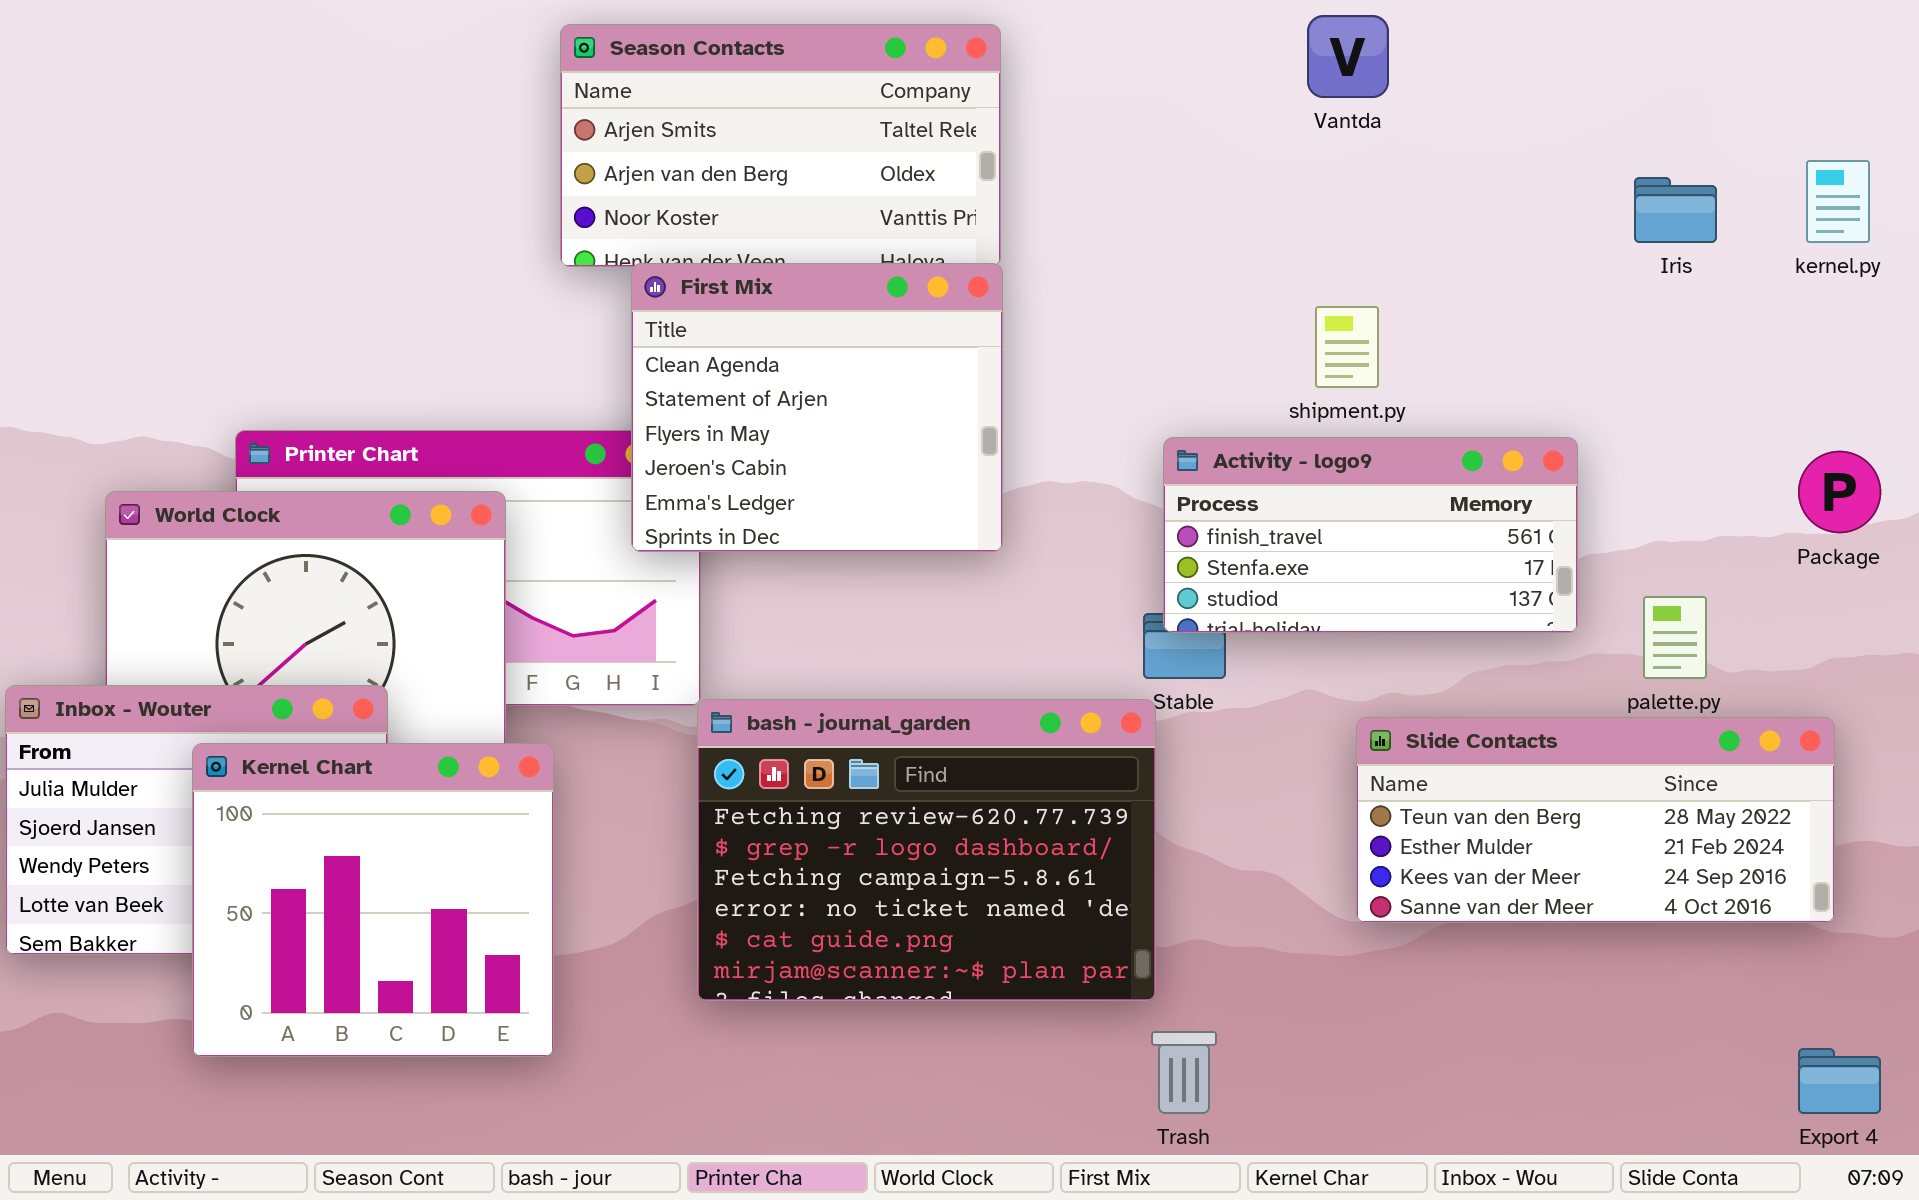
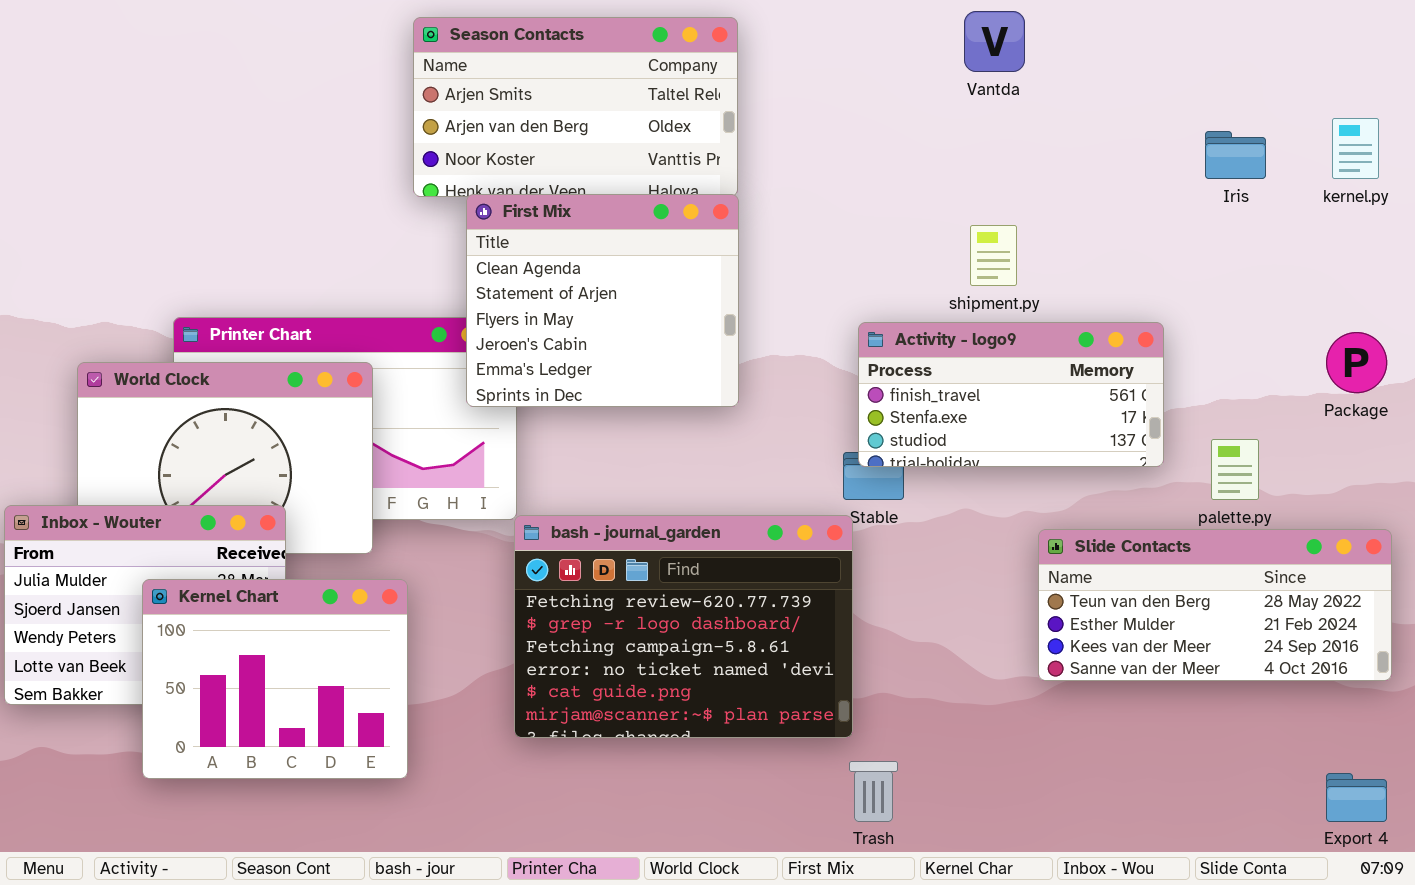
Slide Contacts: [1356,717,1835,923] -> [1038,529,1392,681], moved
Kernel Chart: [192,743,554,1057] -> [142,579,408,779], resized

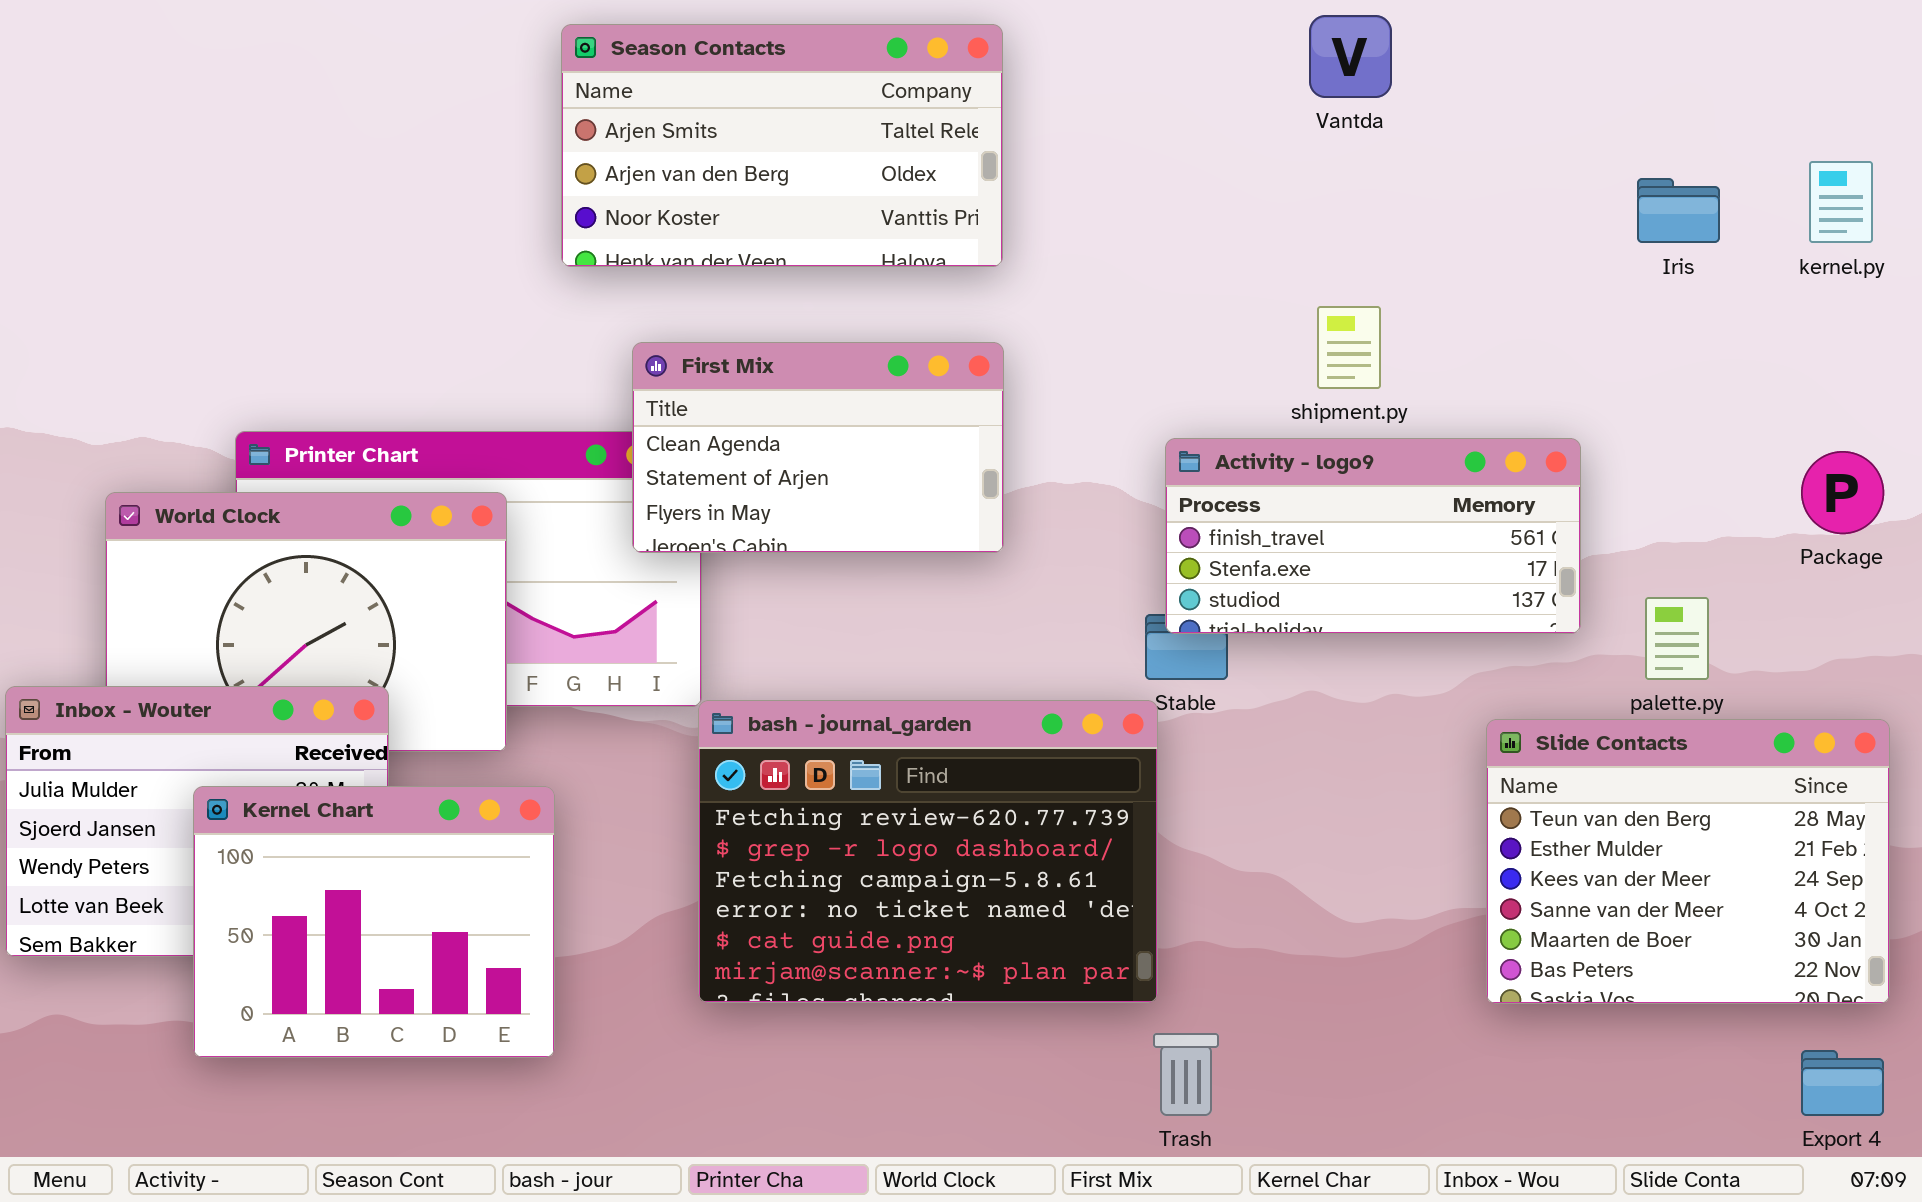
First Mix: [466,194,739,407] -> [632,342,1004,553], resized
Slide Contacts: [1038,529,1392,681] -> [1486,719,1890,1004], resized

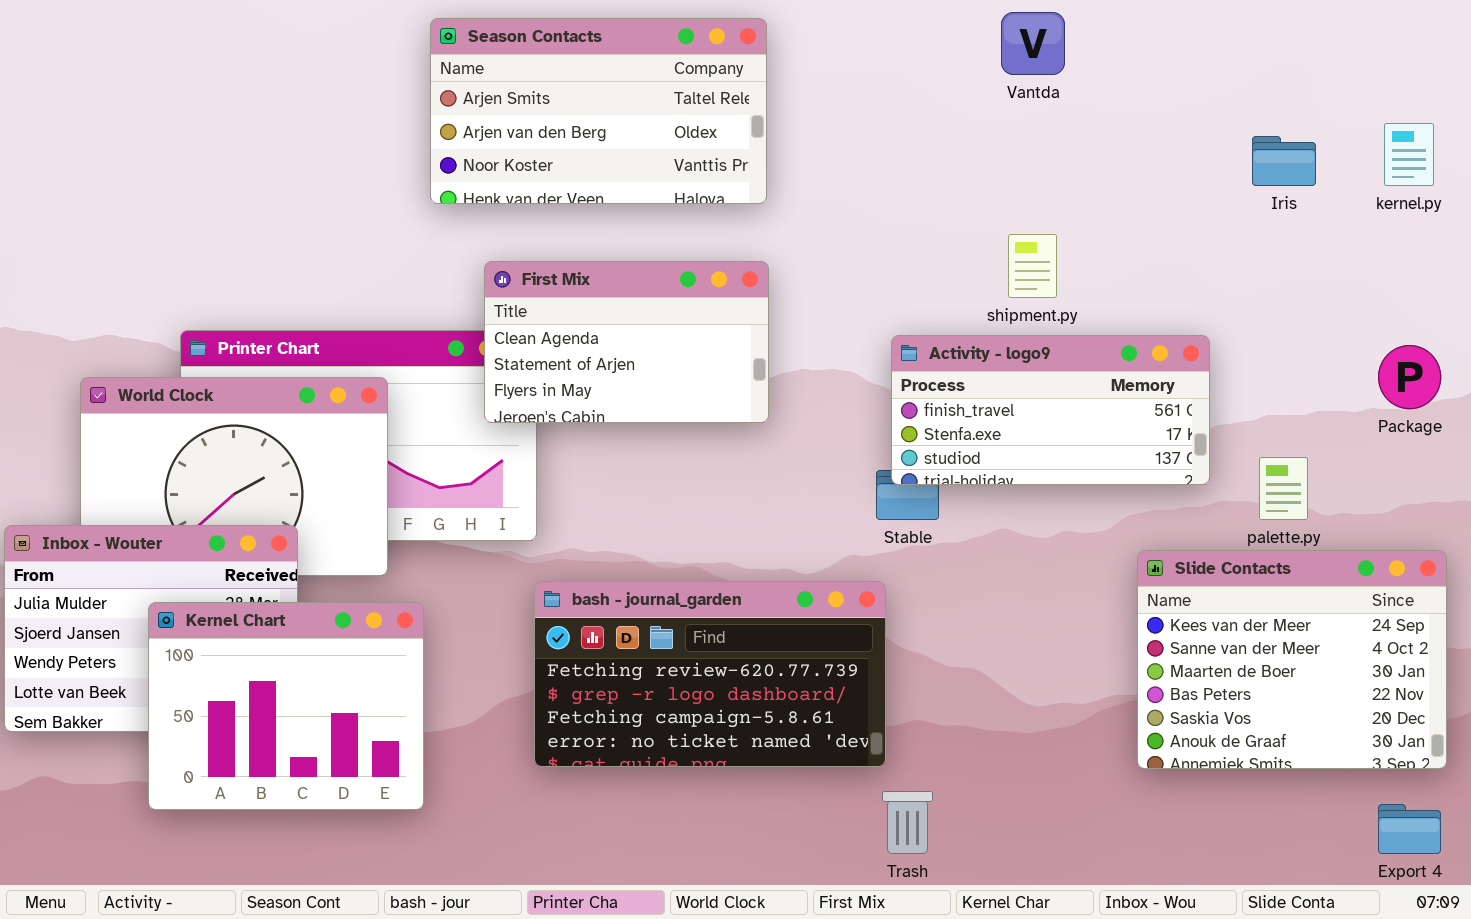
bash - journal_garden: [698,700,1158,1003] -> [534,581,886,767], resized
Slide Contacts: [1486,719,1890,1004] -> [1137,550,1447,769], scrolled down 2 rows

